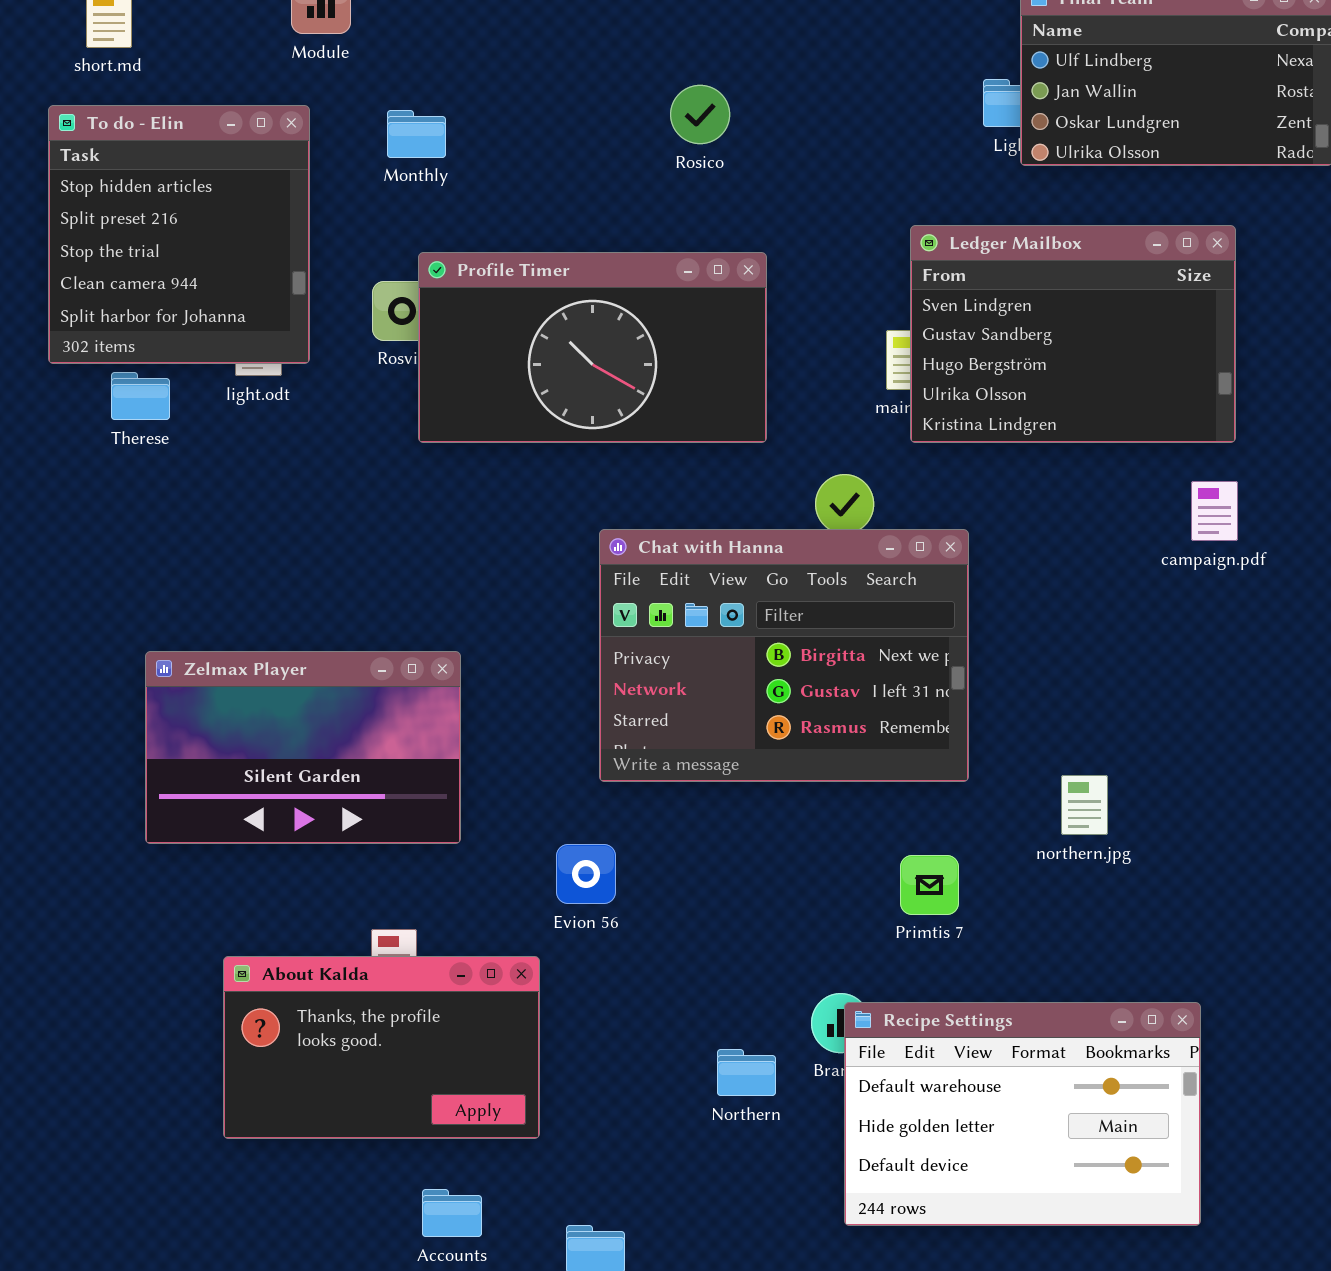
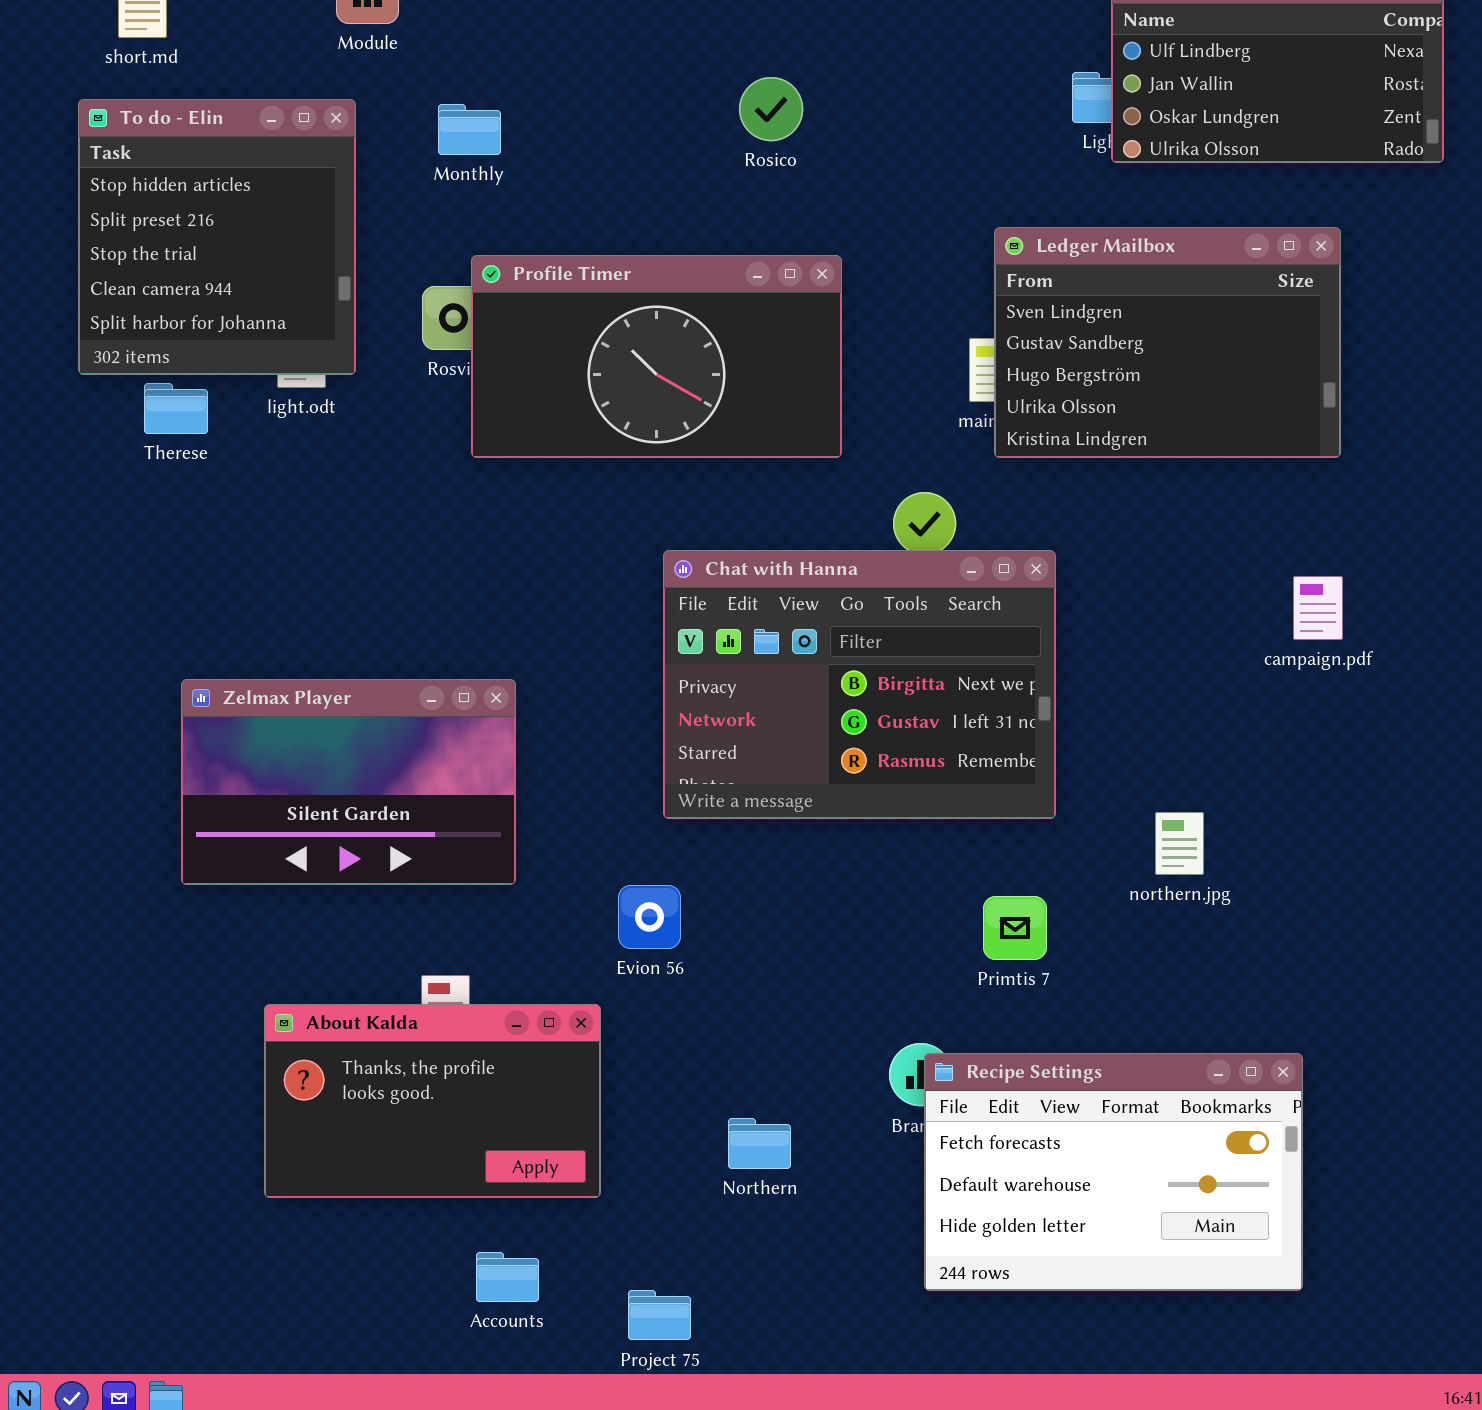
campaign.pdf: [1191,481,1238,541] -> [1293,576,1343,640], moved
Recipe Settings: [844,1002,1201,1226] -> [924,1053,1303,1291], scrolled up 1 row
Northern: [717,1049,776,1096] -> [728,1118,791,1169], moved

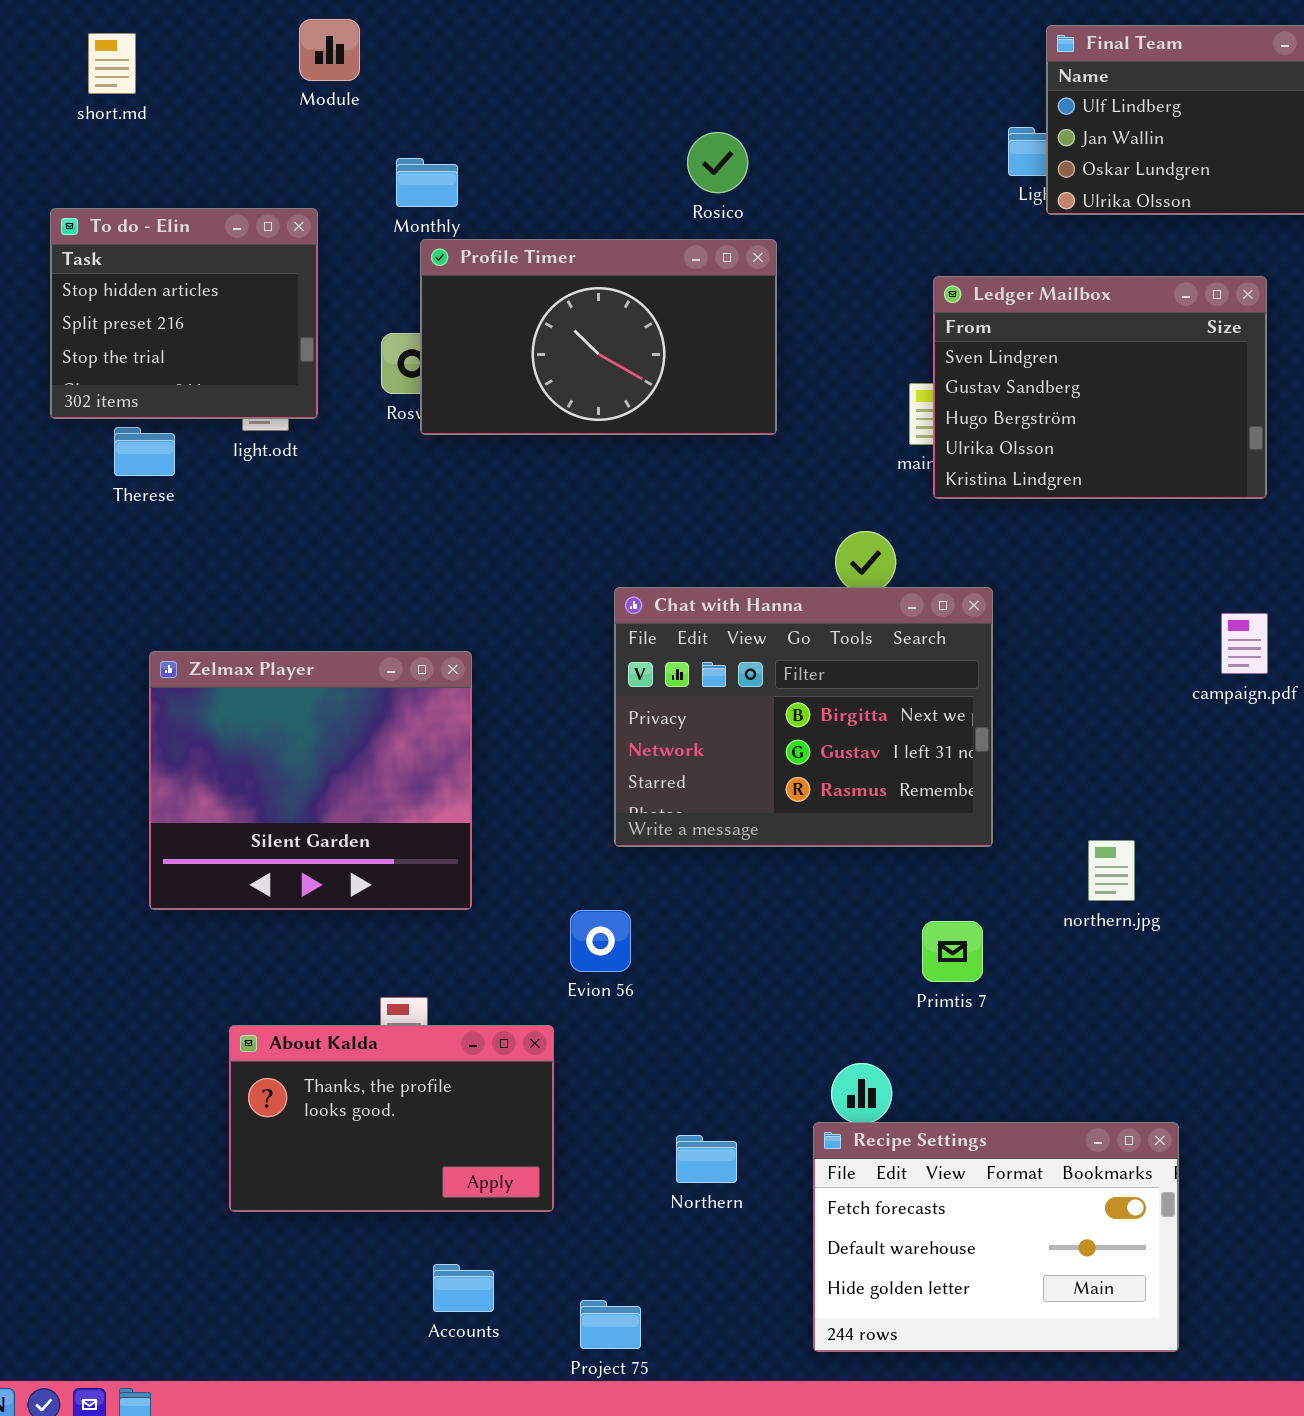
To do - Elin: [78,99,356,375] -> [50,208,318,419], resized
Profile Timer: [471,255,842,458] -> [420,239,777,435], moved
Zelmax Player: [181,679,516,885] -> [149,651,472,910], resized
Recipe Settings: [924,1053,1303,1291] -> [813,1122,1179,1352], moved

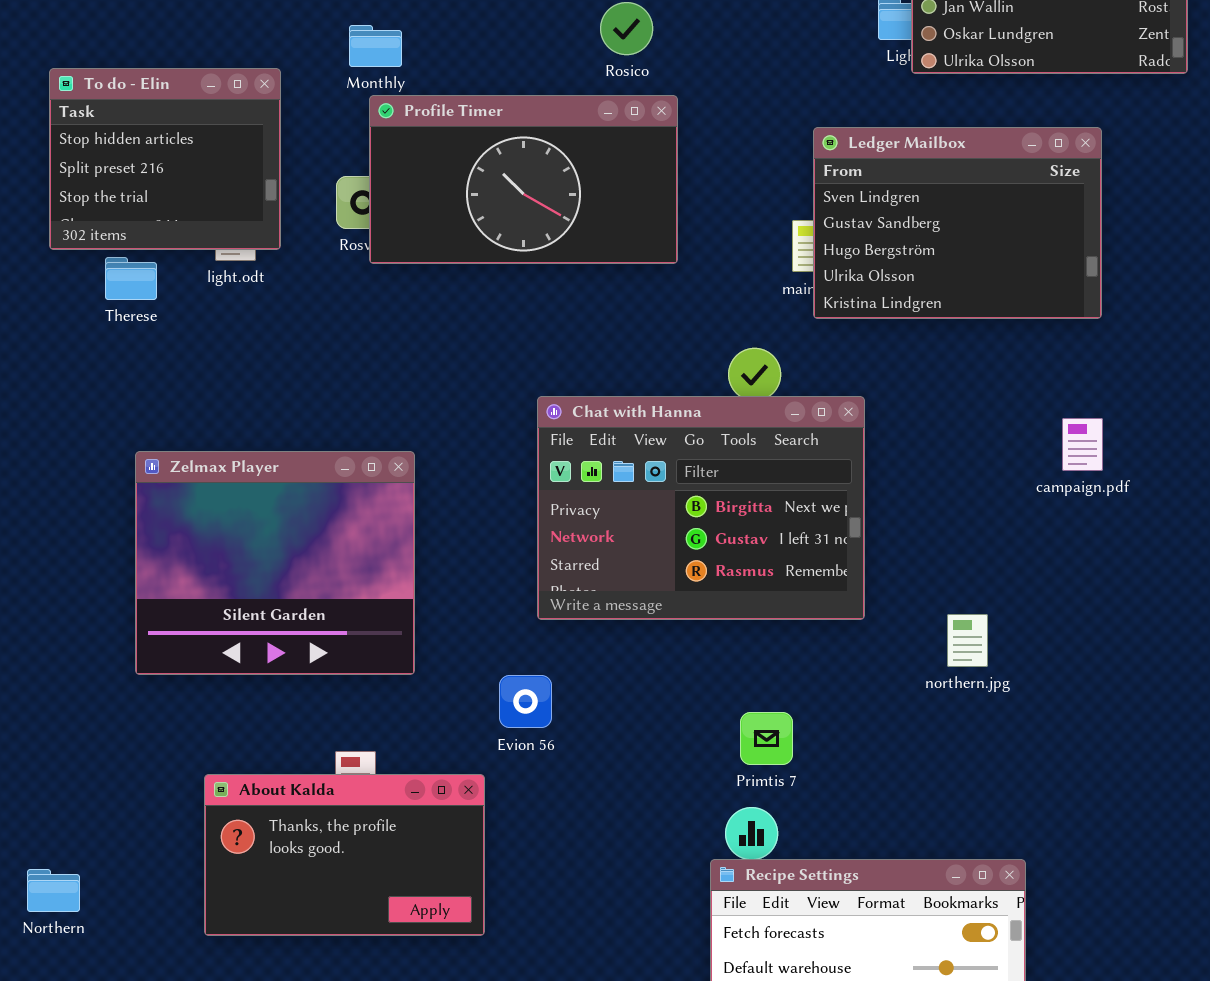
Primtis 7: [922,921,983,982] -> [740,712,793,765], moved
Northern: [676,1135,737,1183] -> [27,869,80,912], moved

